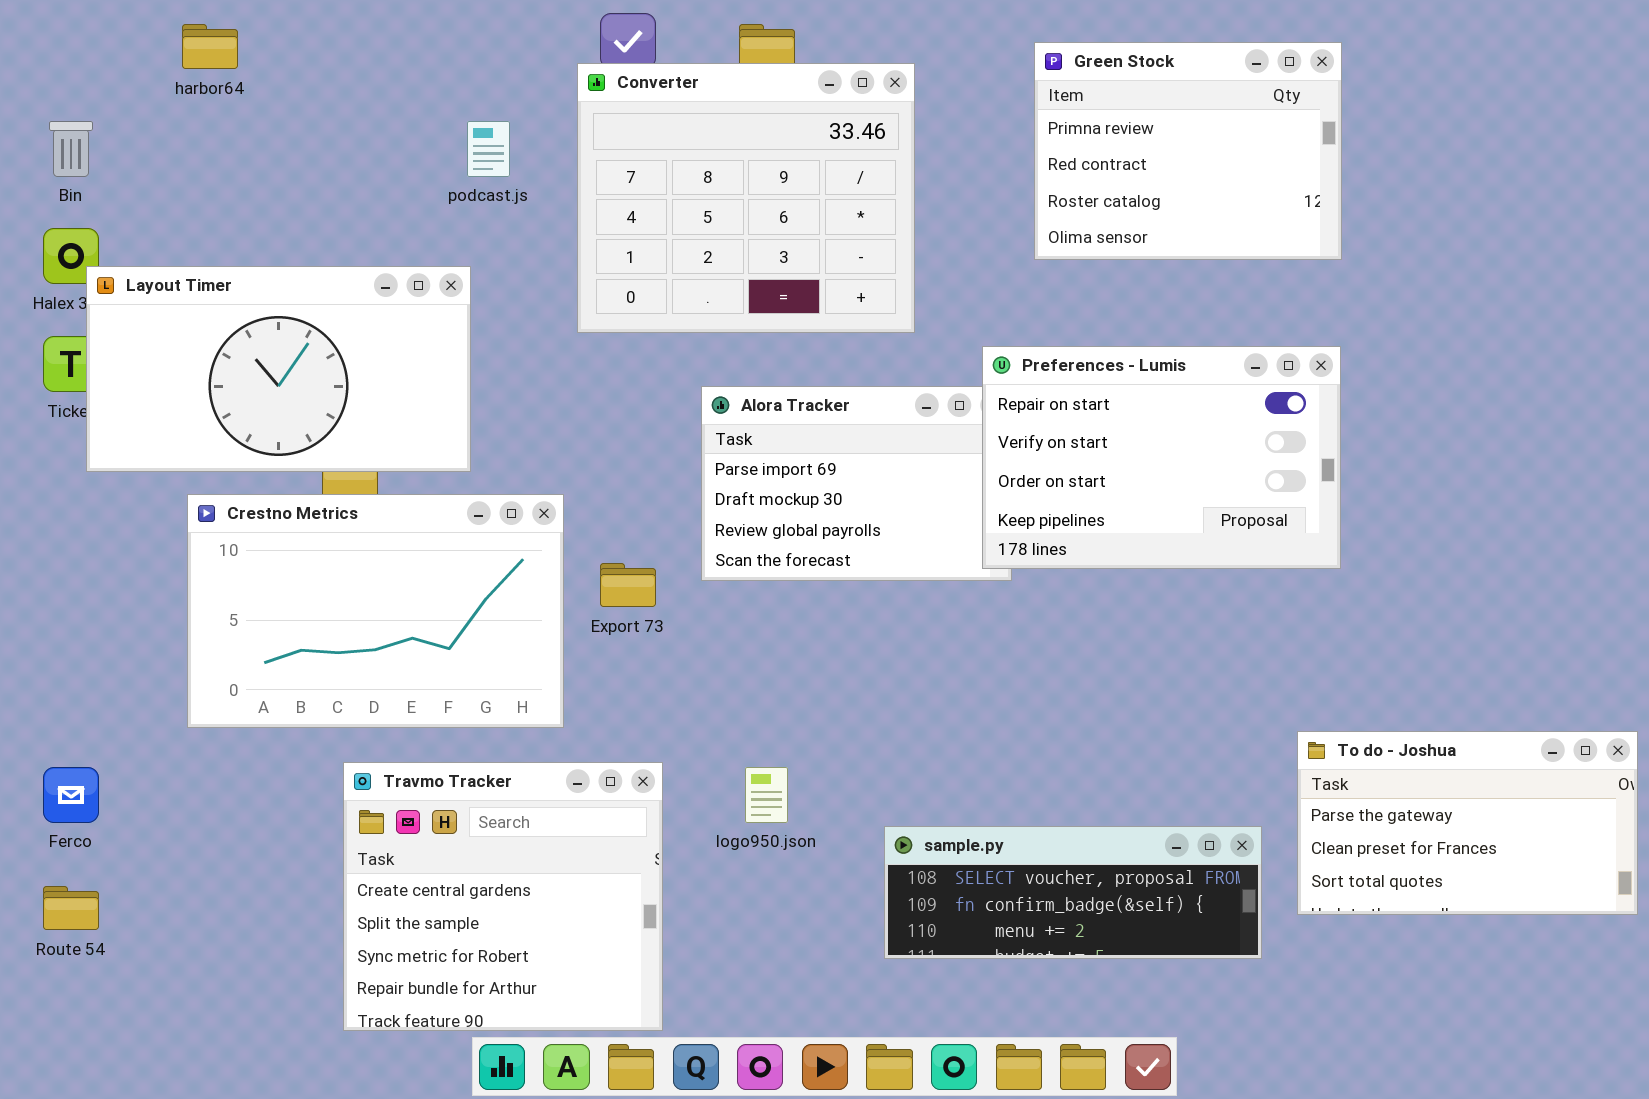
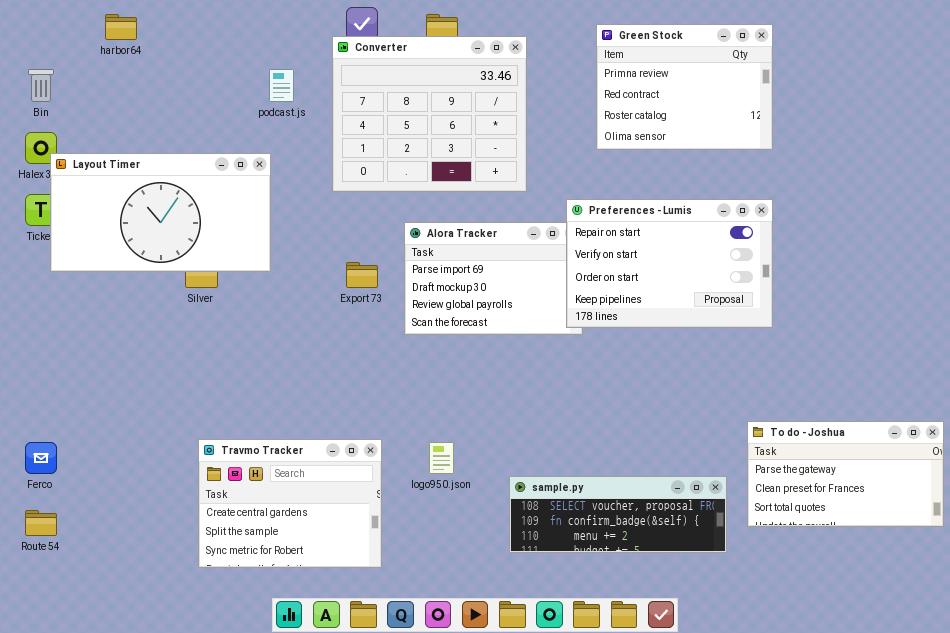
Crestno Metrics: [187,494,564,728] -> none, closed
Export 73: [600,563,656,607] -> [346,262,378,288], moved
Travmo Tracker: [343,762,663,1031] -> [198,439,382,568], resized

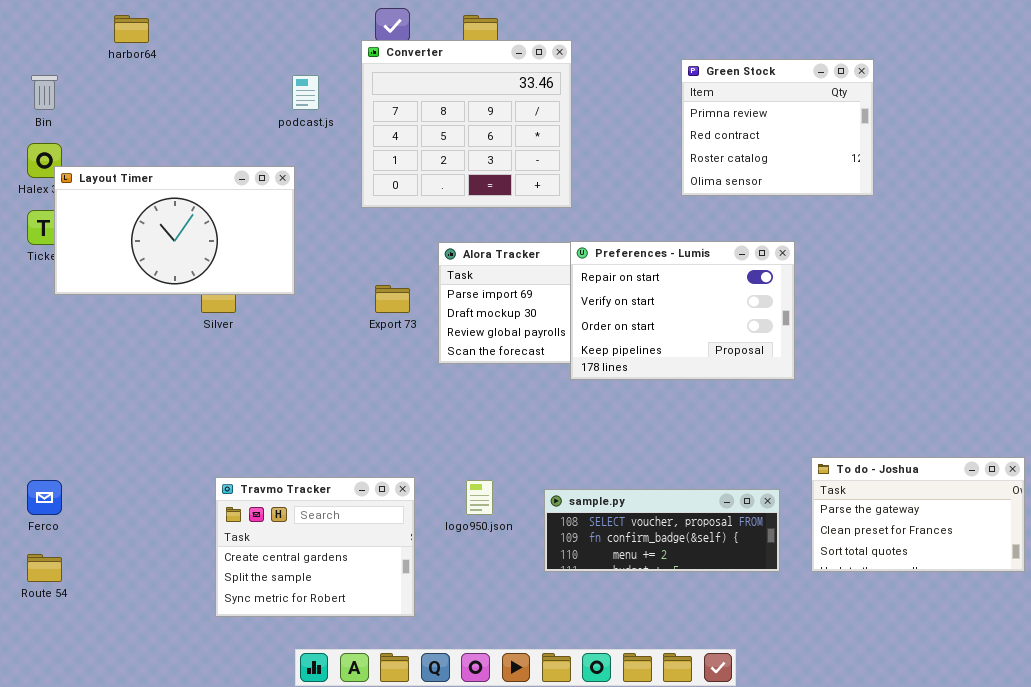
Green Stock: [596,24,773,150] -> [681,59,874,196], moved
Preferences - Lumis: [566,199,773,328] -> [570,241,795,380], moved
sample.py: [509,476,727,553] -> [544,489,780,572], moved

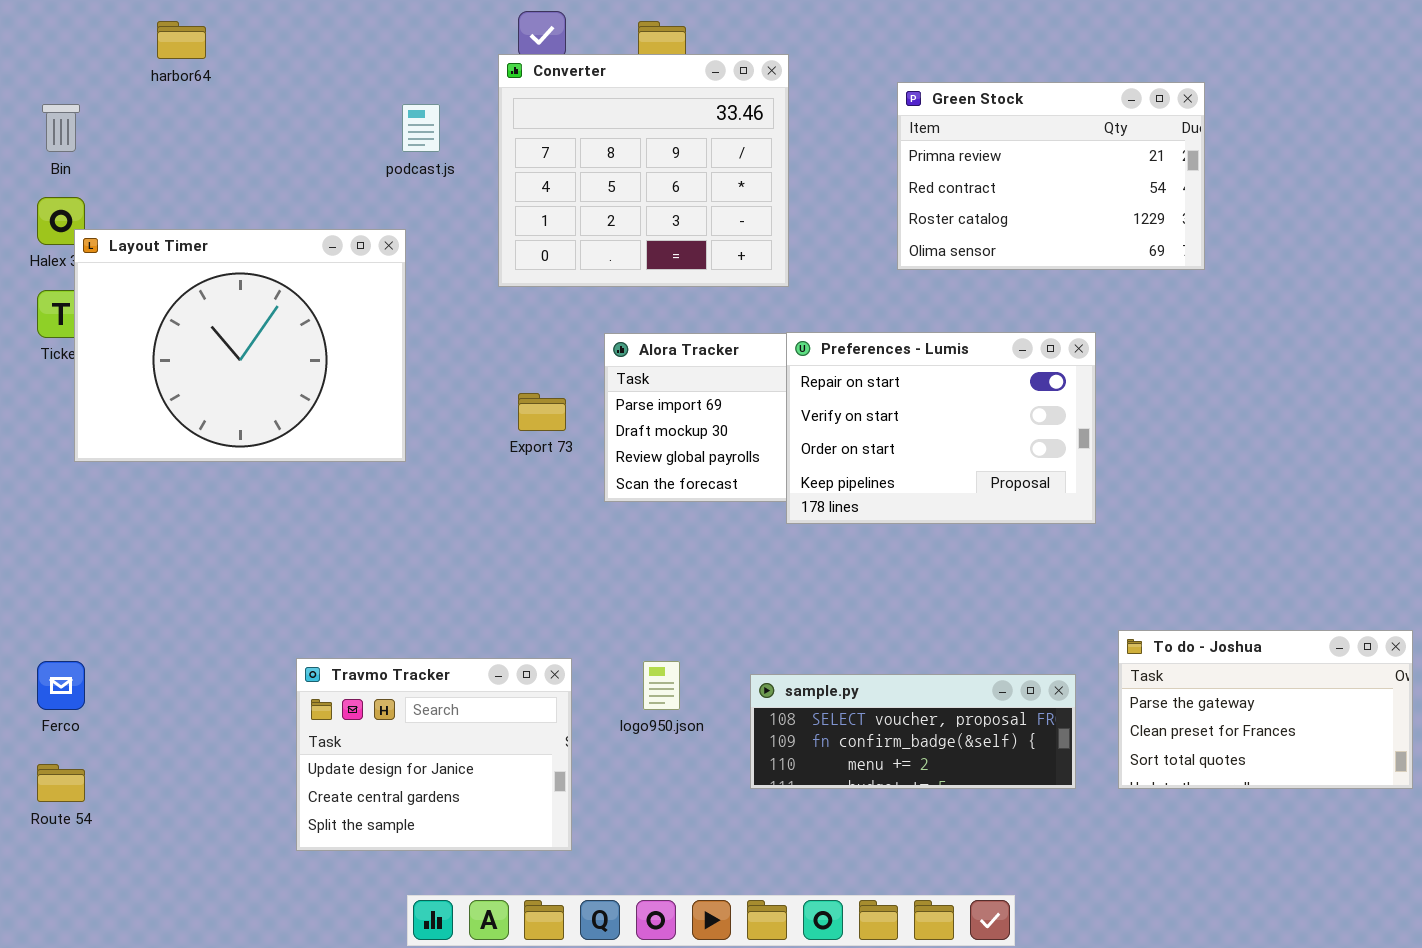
Green Stock: [681,59,874,196] -> [897,82,1205,270], resized
Layout Timer: [54,166,295,295] -> [74,229,406,462], resized
Travmo Tracker: [215,477,415,617] -> [296,658,572,851], scrolled up 1 row

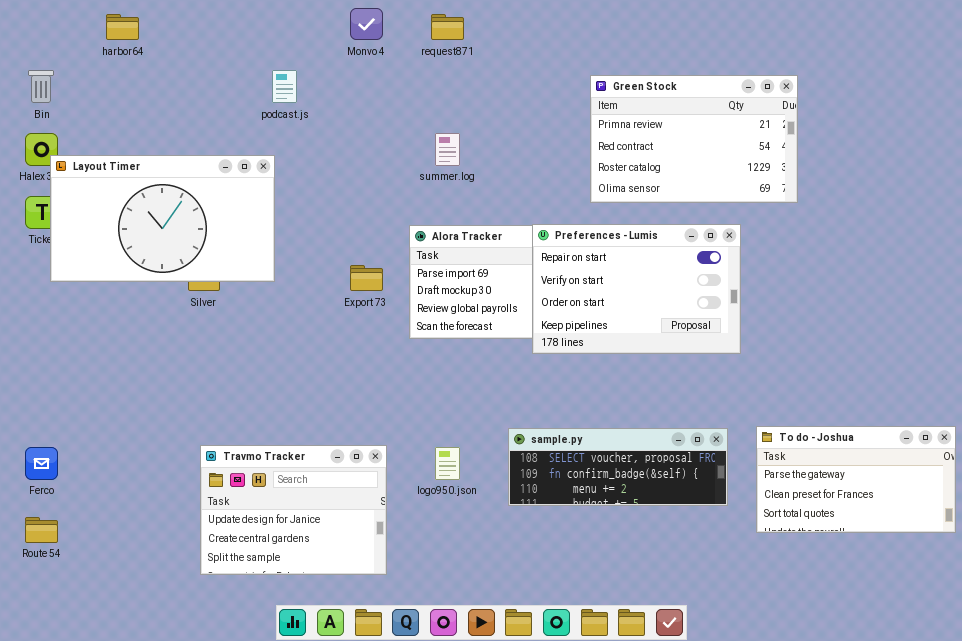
Converter: [498,54,789,287] -> none, closed
Green Stock: [897,82,1205,270] -> [590,75,798,203], moved
Layout Timer: [74,229,406,462] -> [50,155,275,282], resized
sample.py: [750,674,1076,789] -> [508,428,728,506], moved

